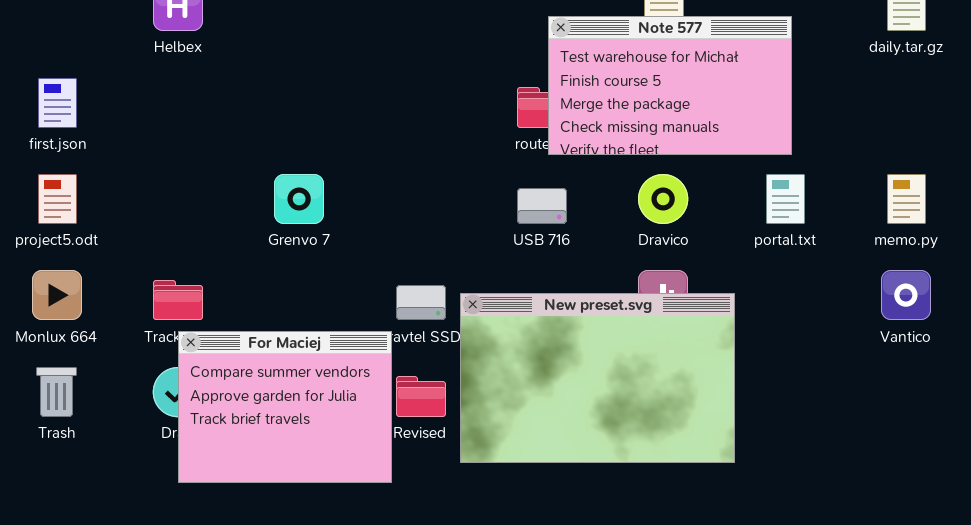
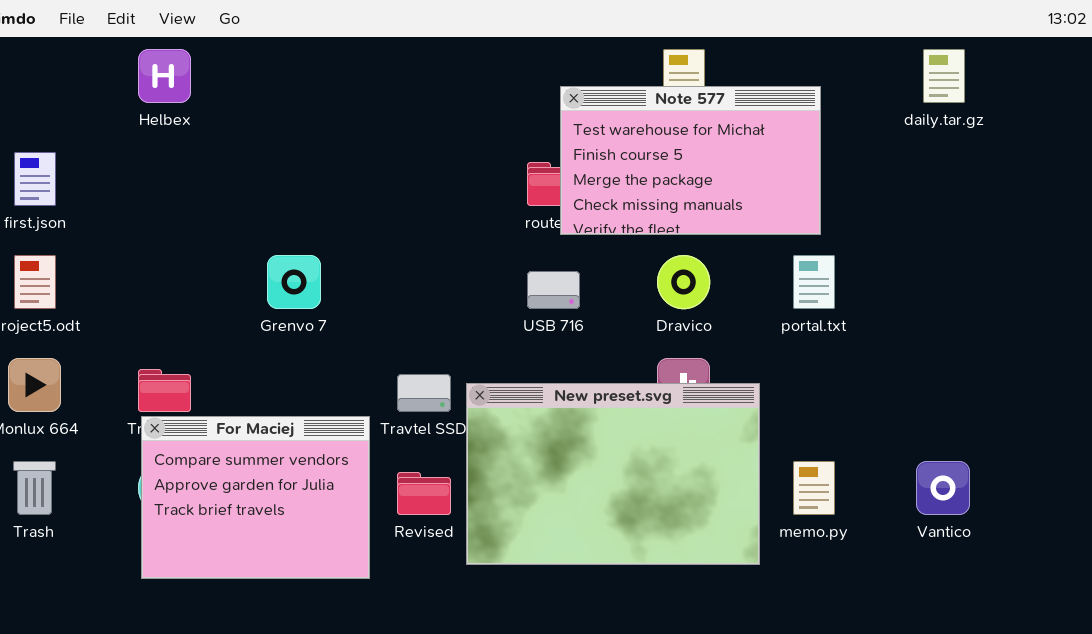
memo.py: [887,174,926,224] -> [793,461,835,515], moved
Vantico: [881,270,931,320] -> [916,461,970,515], moved
For Maciej: [178,331,392,483] -> [141,416,370,579], moved

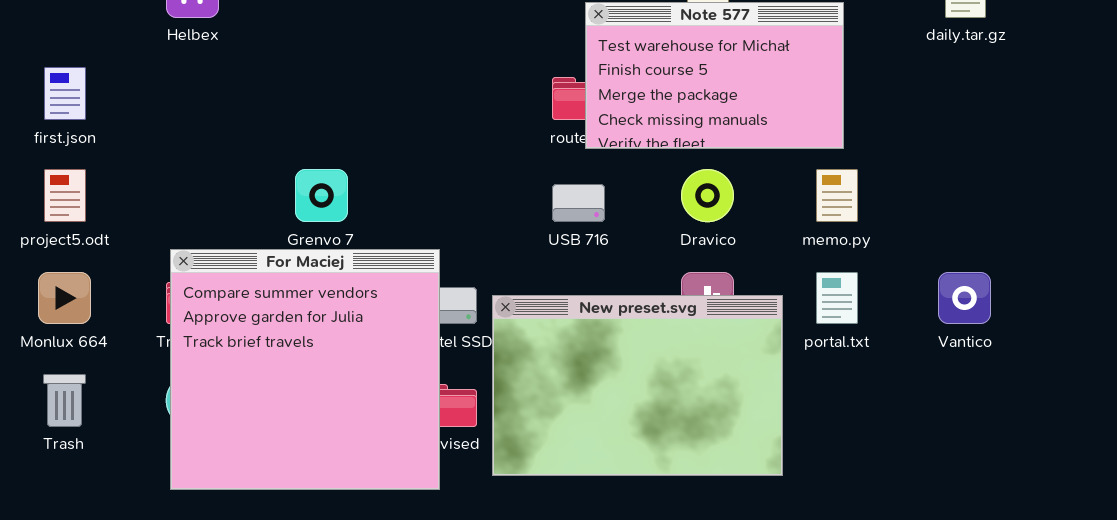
portal.txt: [793,255,835,309] -> [816,272,858,324], moved
For Maciej: [141,416,370,579] -> [170,249,440,490], resized
memo.py: [793,461,835,515] -> [816,169,858,222], moved
Vantico: [916,461,970,515] -> [938,272,991,324], moved

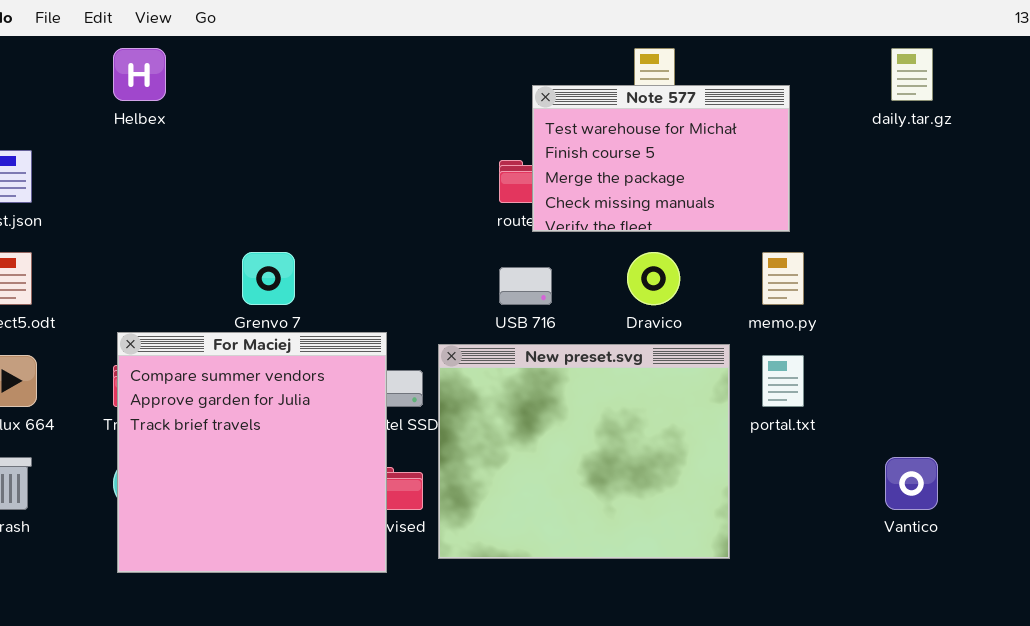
Vantico: [938,272,991,324] -> [885,457,938,510], moved
New preset.svg: [492,295,783,476] -> [438,344,730,559], resized

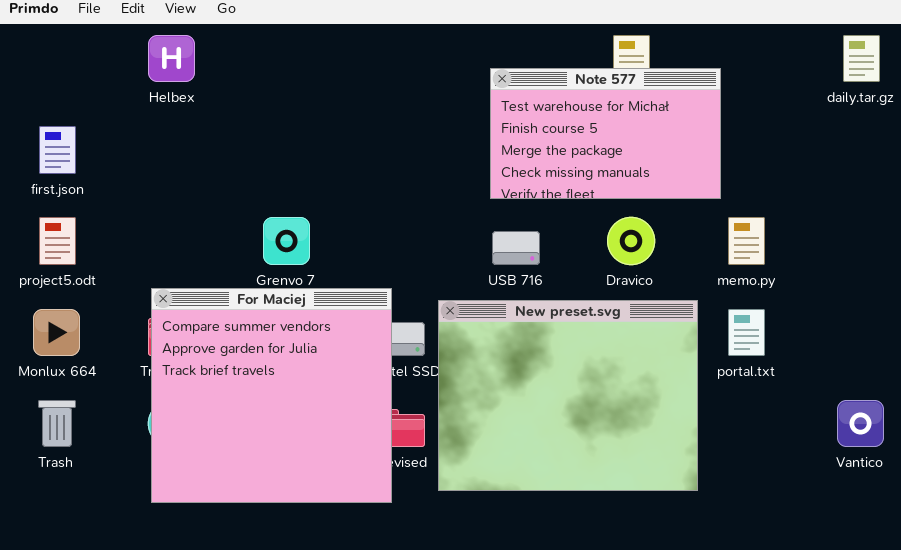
Note 577: [532,85,790,232] -> [490,68,721,199], moved

